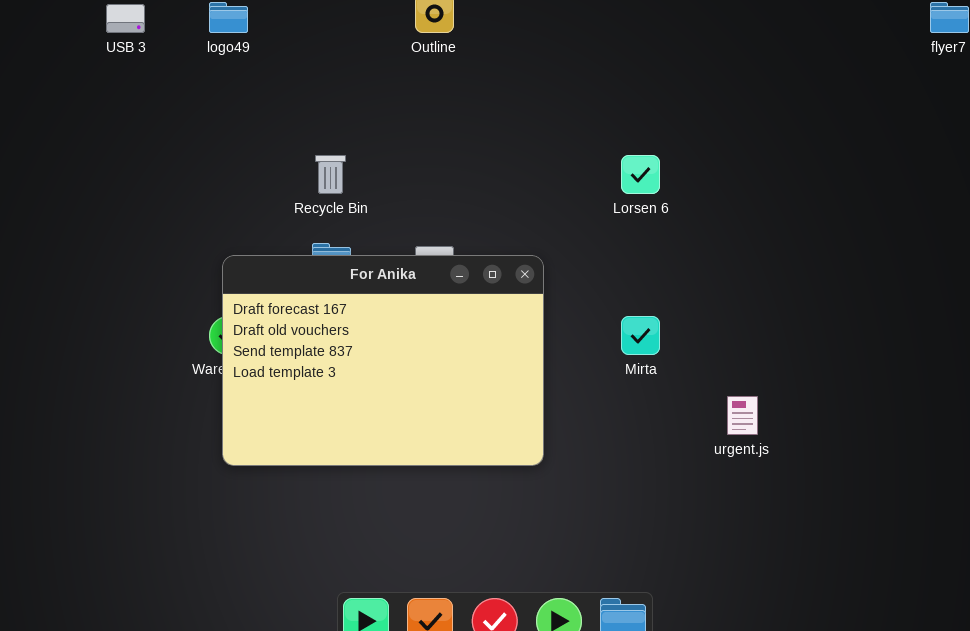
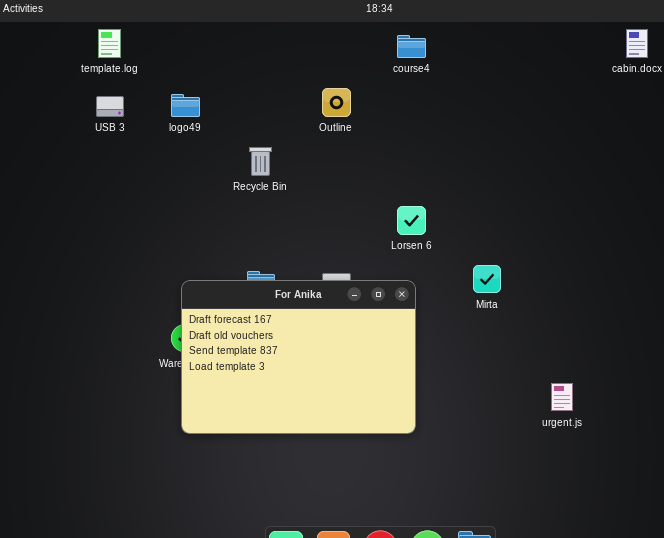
Recycle Bin: [315,155,346,194] -> [249,147,272,176], moved
Lorsen 6: [621,155,660,194] -> [397,206,426,235], moved
Mirta: [621,316,660,355] -> [473,265,501,293], moved

